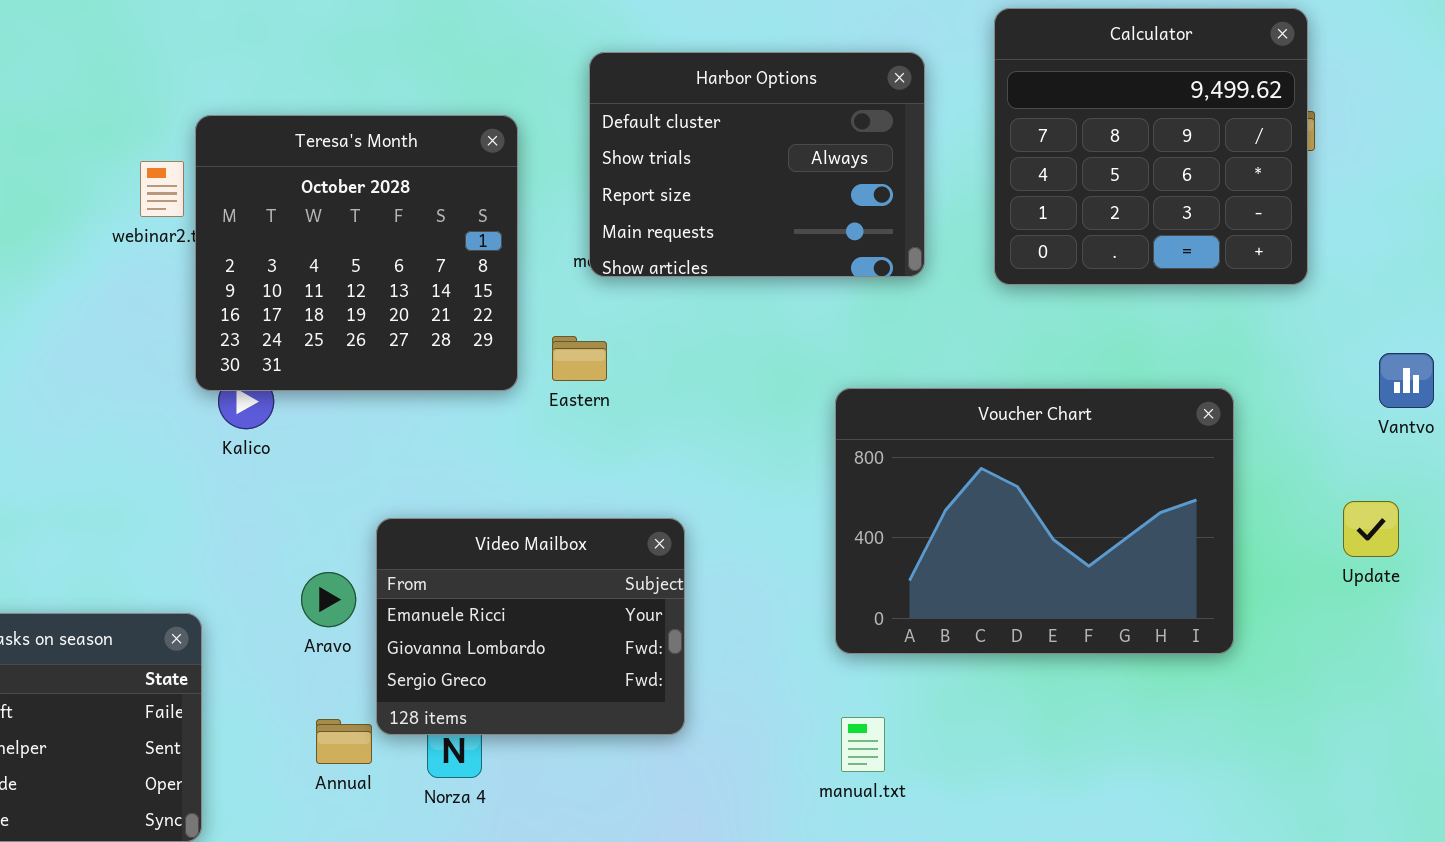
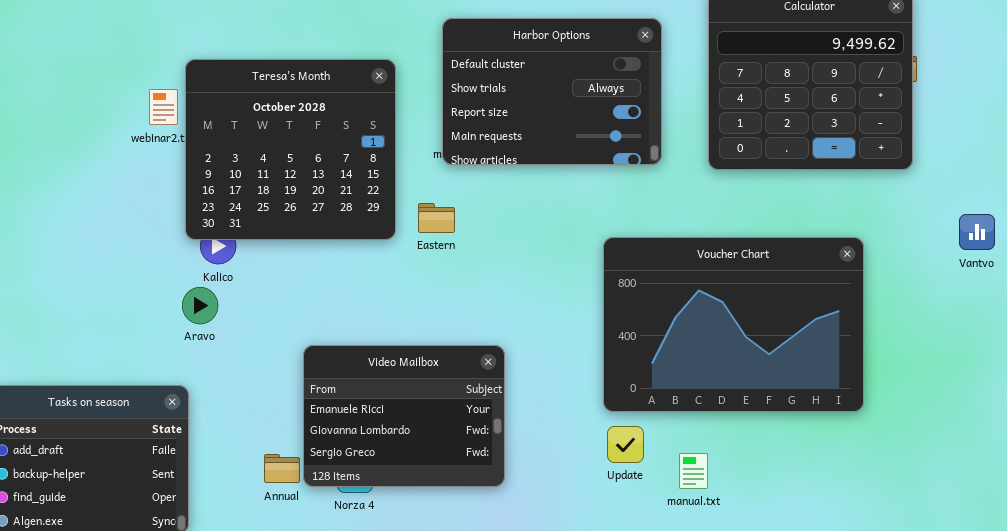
Update: [1343,501,1399,557] -> [607,426,644,463], moved
Video Mailbox: [376,518,685,735] -> [303,345,505,487], moved
Aravo: [301,572,356,627] -> [182,287,218,324], moved
manual.txt: [841,717,885,772] -> [679,453,708,489], moved

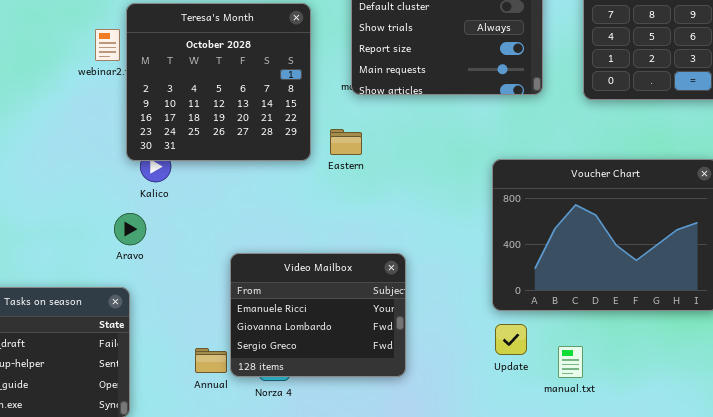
Aravo: [182,287,218,324] -> [114,213,146,245], moved

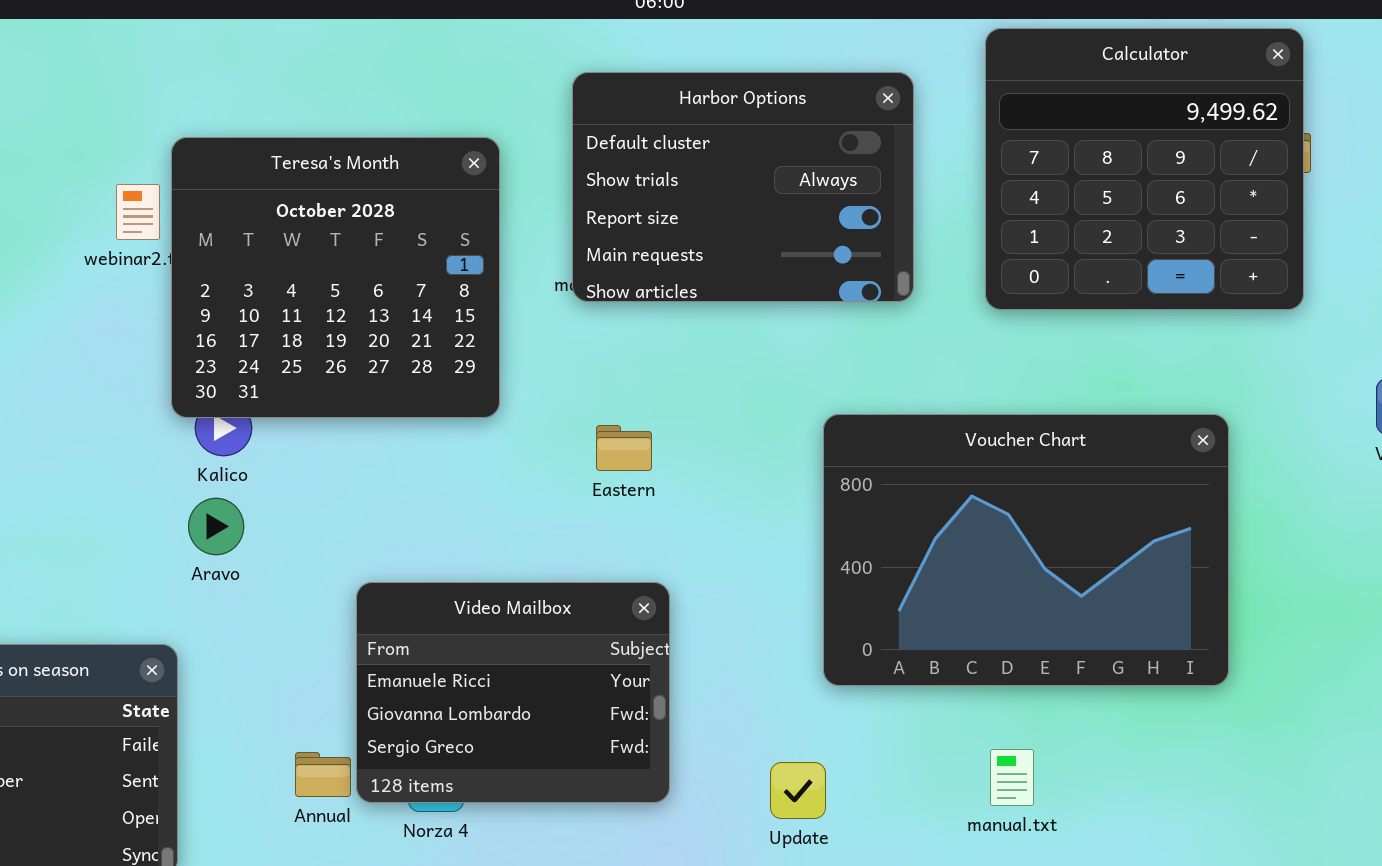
Eastern: [330,129,362,155] -> [596,425,652,471], moved
Aravo: [114,213,146,245] -> [188,498,244,555], moved
Update: [495,324,527,355] -> [770,762,826,819], moved
manual.txt: [558,346,583,378] -> [990,749,1034,806], moved

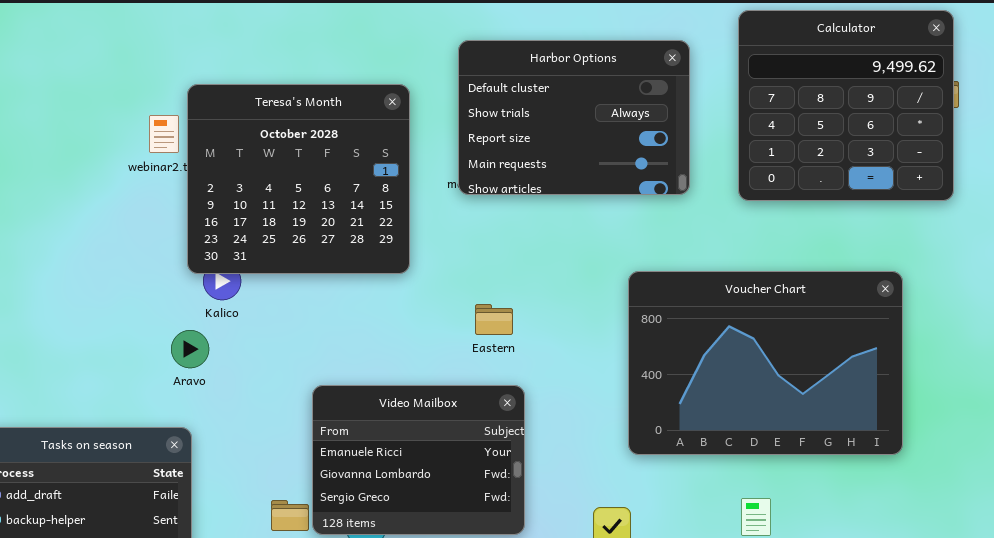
Eastern: [596,425,652,471] -> [475,304,513,335], moved
Aravo: [188,498,244,555] -> [171,330,209,368], moved

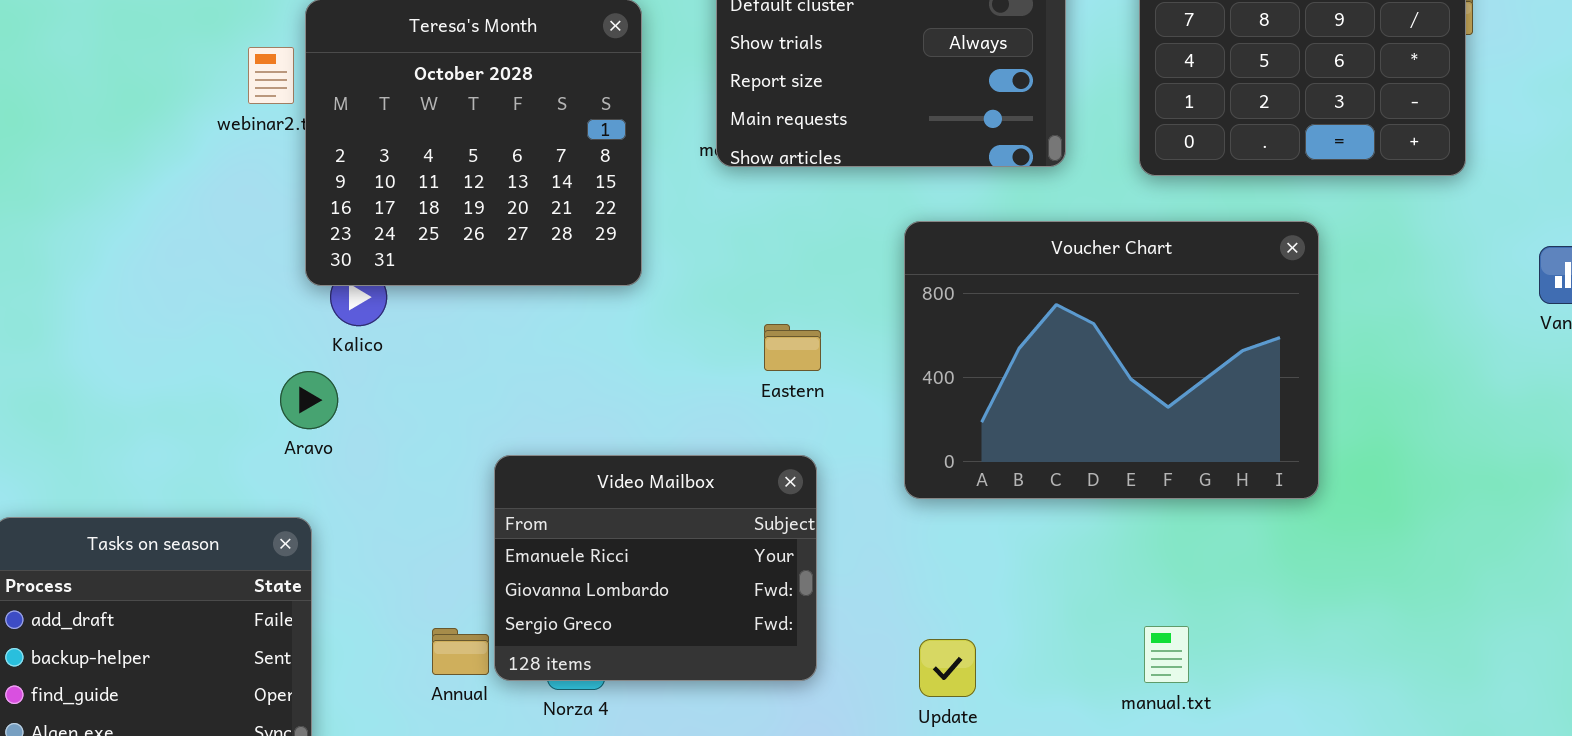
Voucher Chart: [628,271,903,455] -> [904,221,1319,499], moved
Eastern: [475,304,513,335] -> [764,324,821,371], moved

